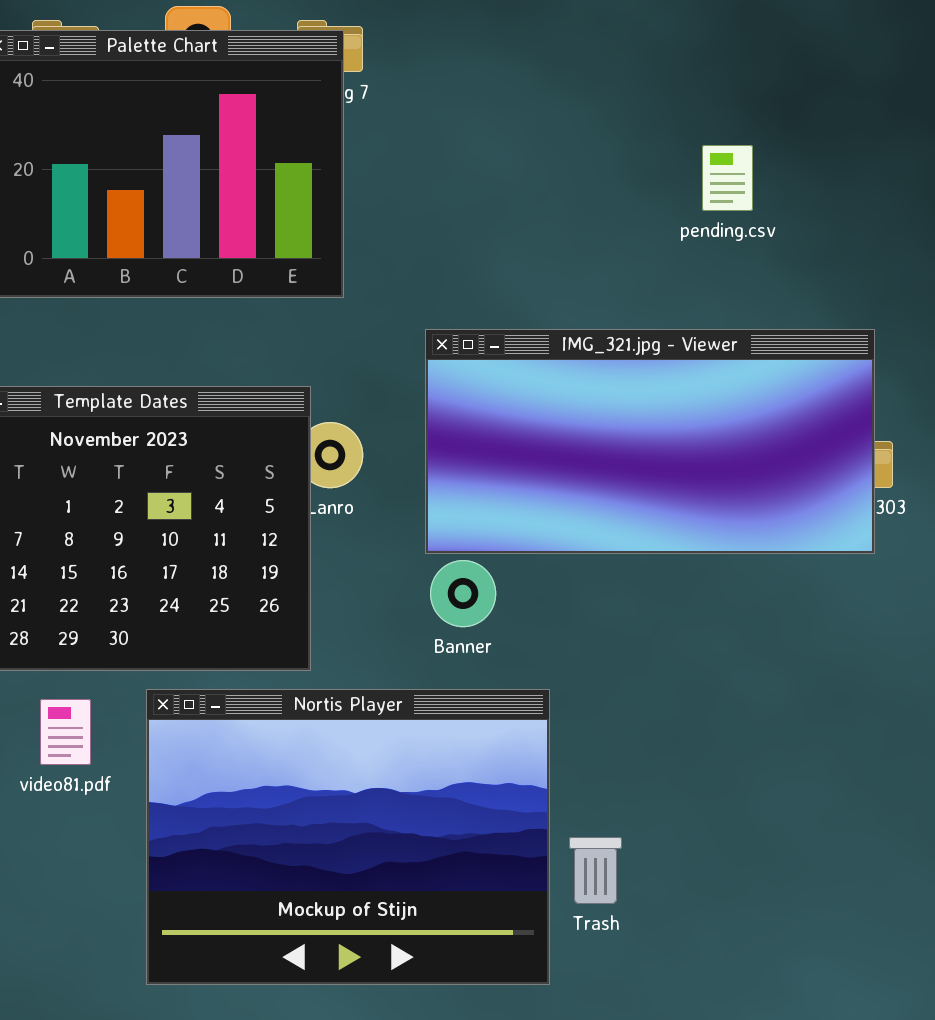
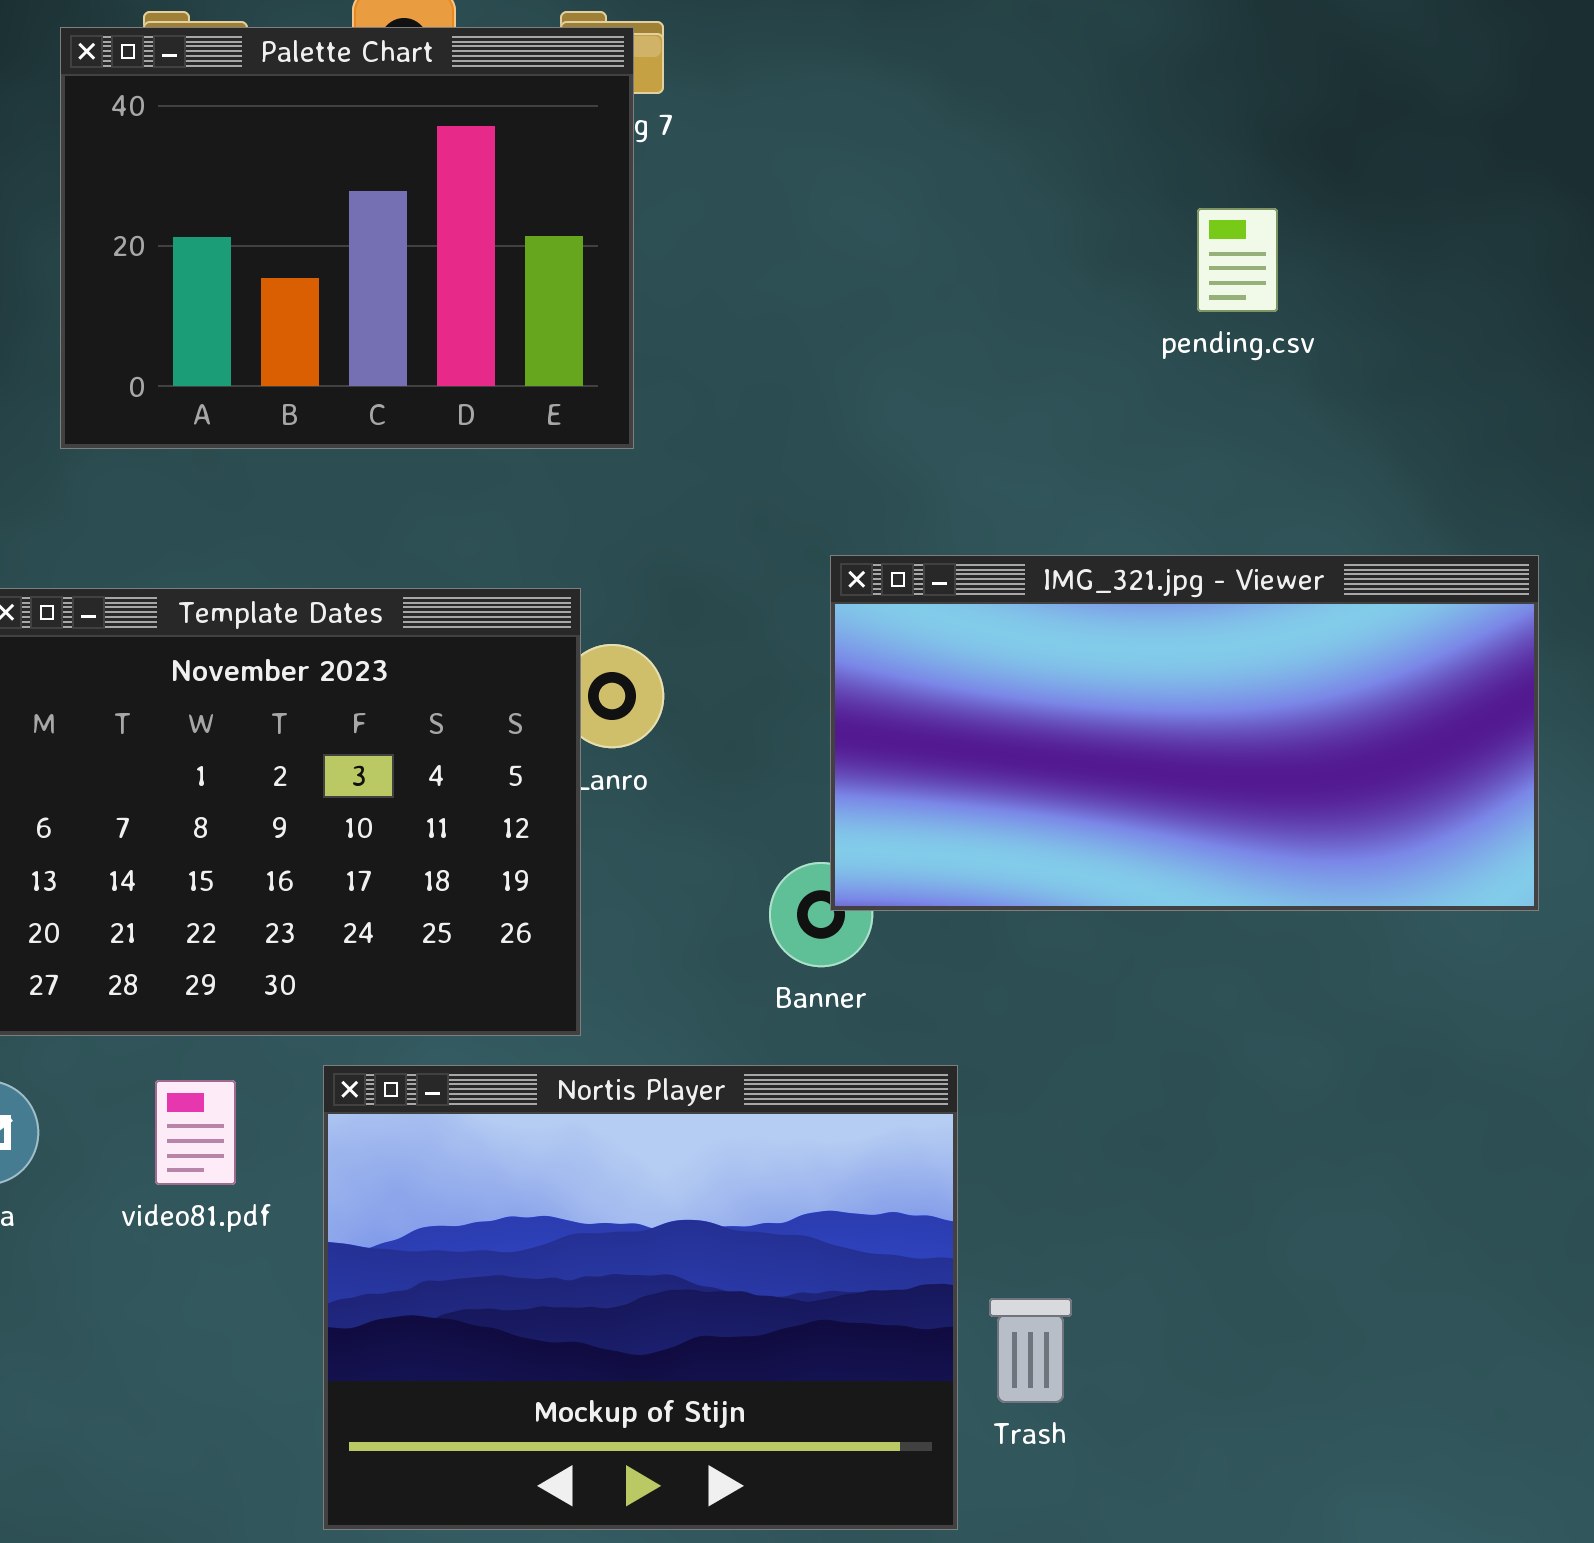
IMG_321.jpg - Viewer: [425,329,875,554] -> [830,555,1539,911], moved

